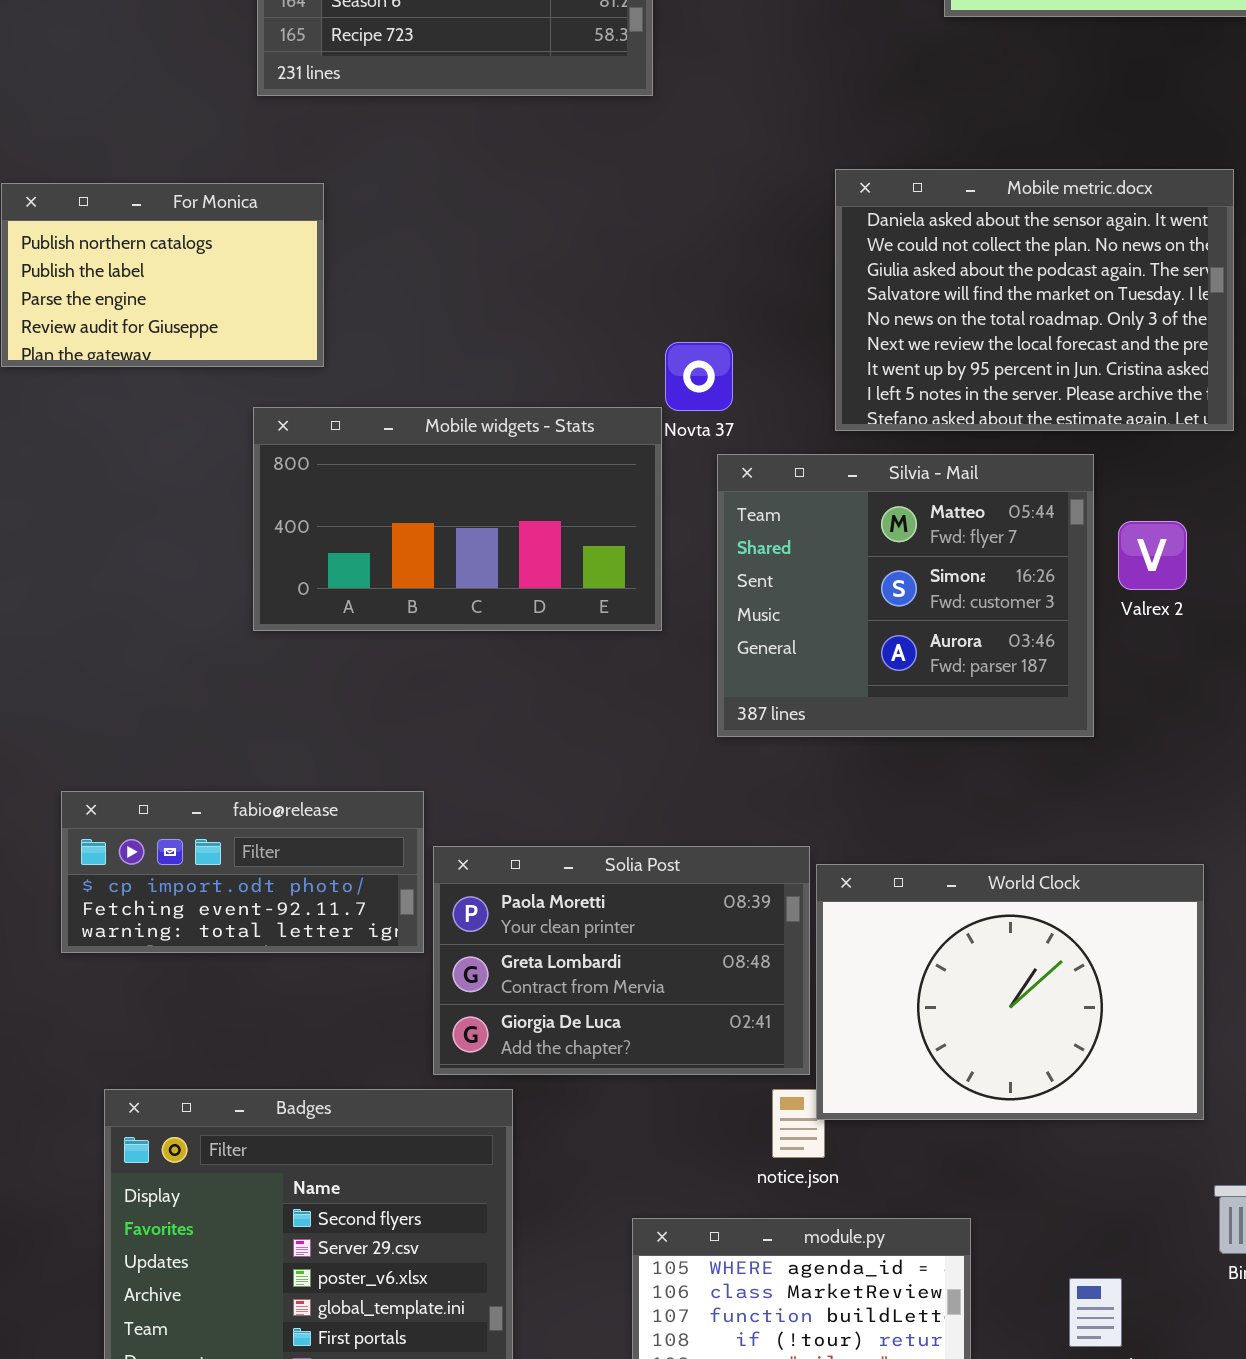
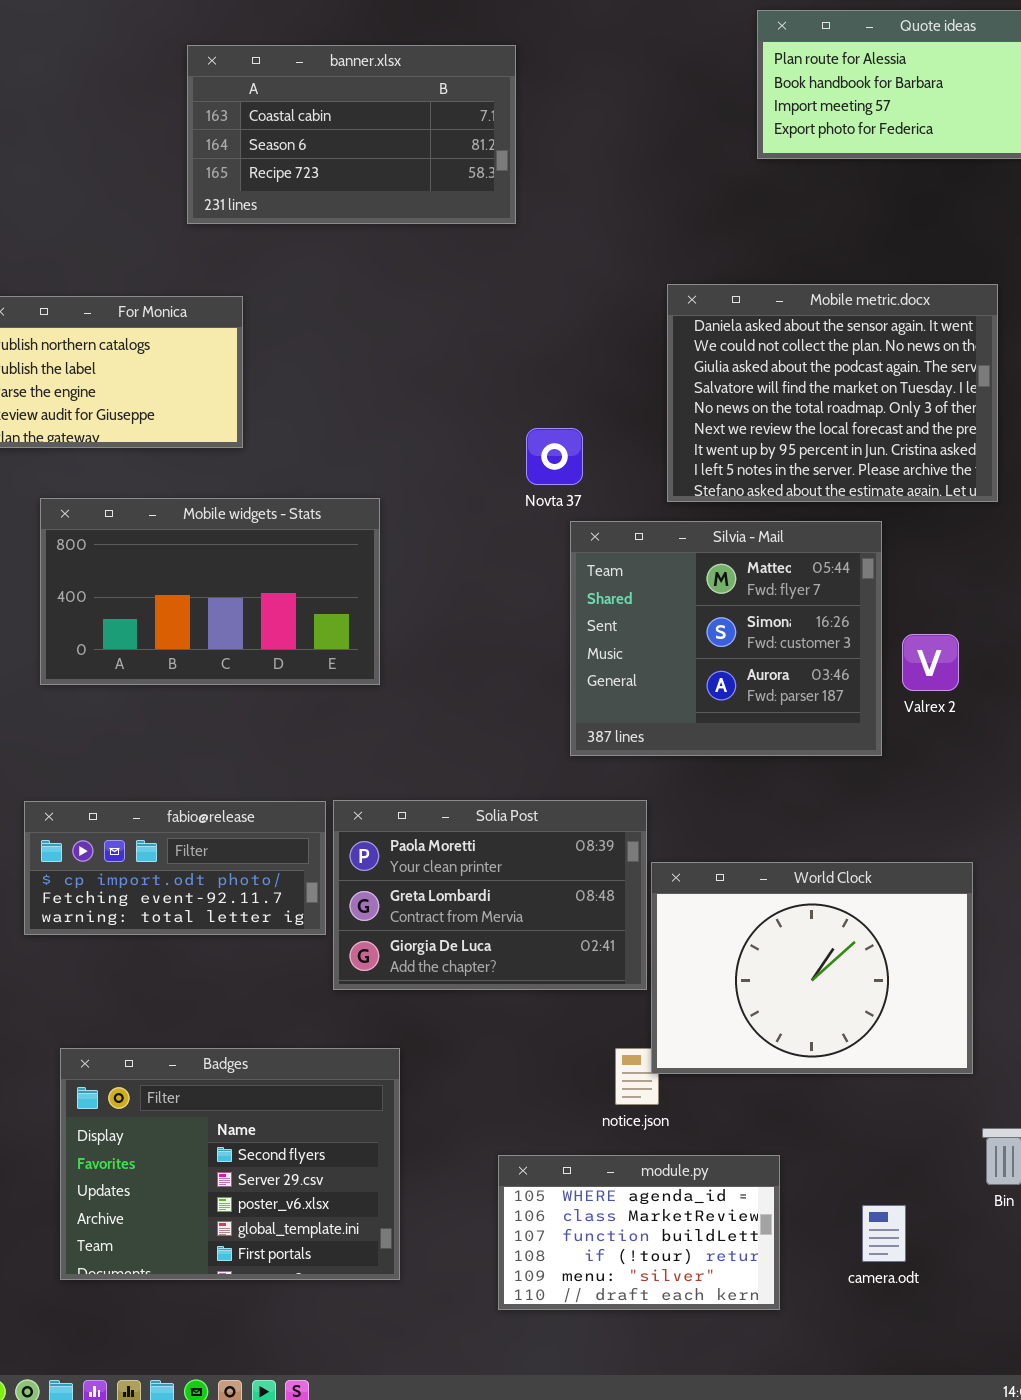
Mobile widgets - Stats: [253,407,662,631] -> [40,498,380,685], moved
Valrex 2: [1118,521,1187,590] -> [902,634,959,691], moved
Solia Post: [433,846,810,1075] -> [333,800,647,990], moved

